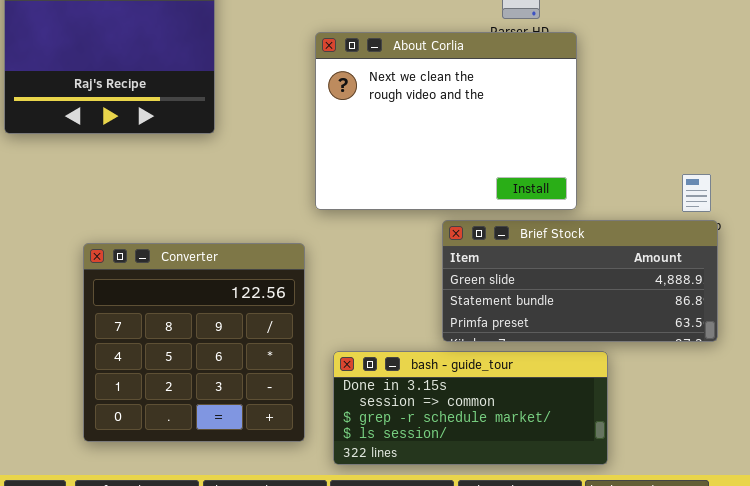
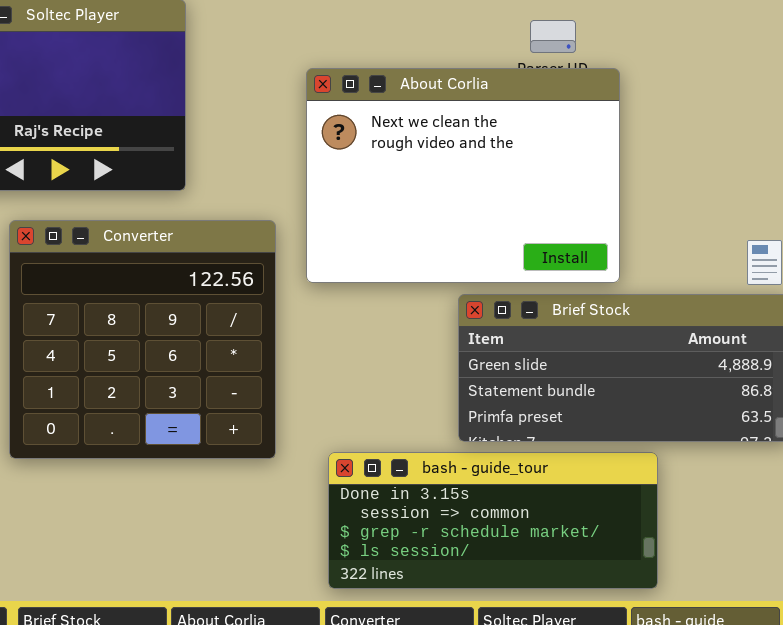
Converter: [83,243,305,442] -> [9,220,276,459], moved

